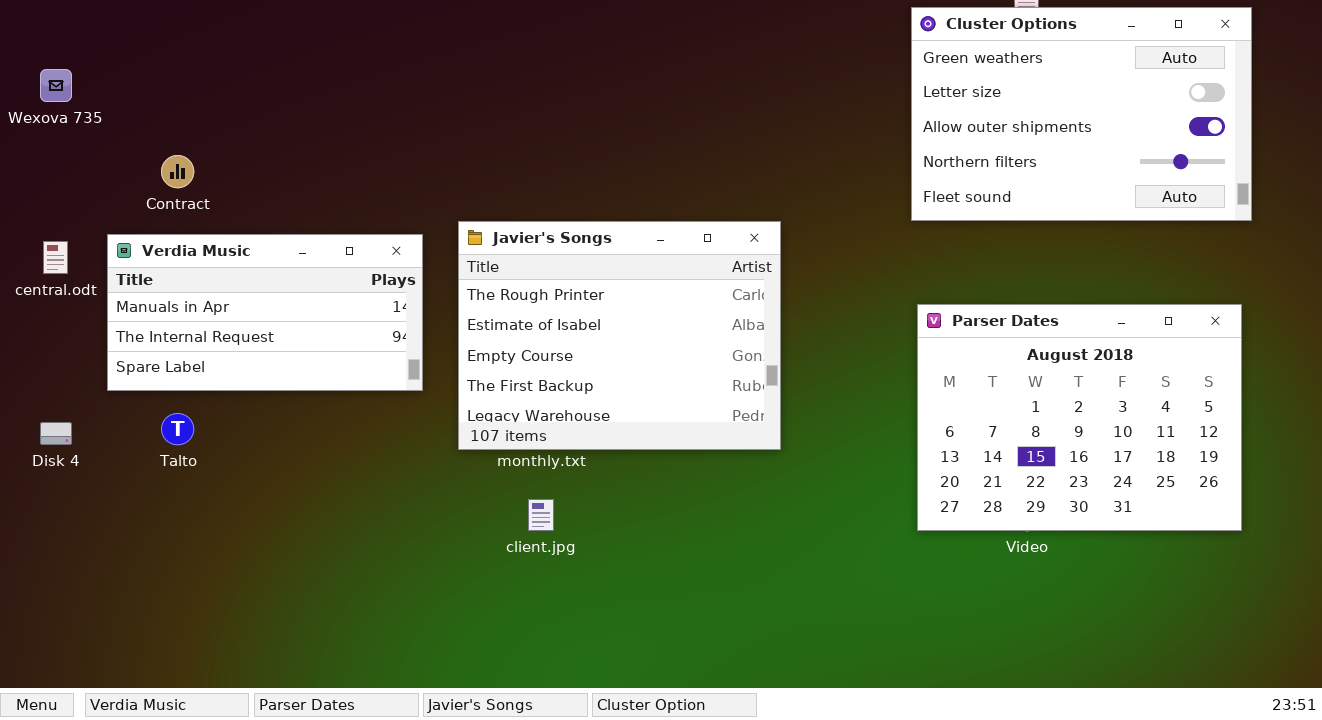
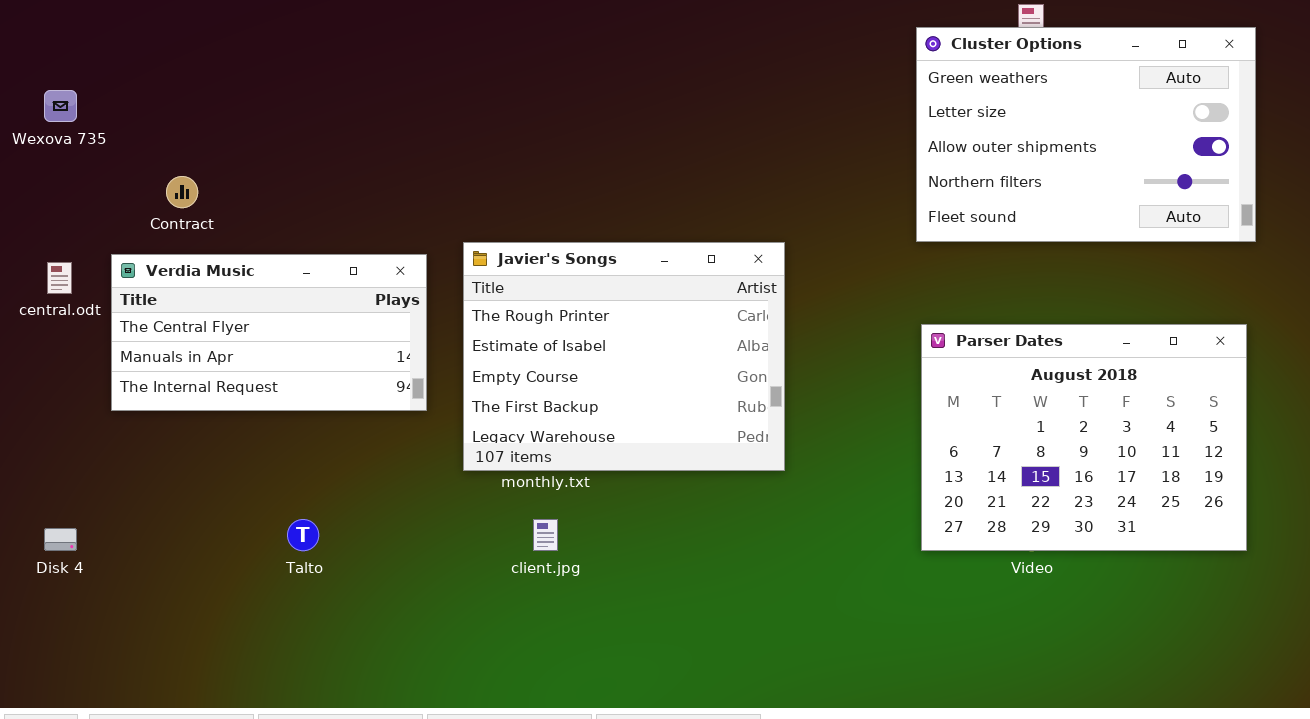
Verdia Music: [107,234,423,391] -> [111,254,427,411], scrolled up 1 row
Talto: [161,413,194,445] -> [287,519,319,551], moved
Disk 4: [40,422,72,445] -> [44,528,77,551], moved

